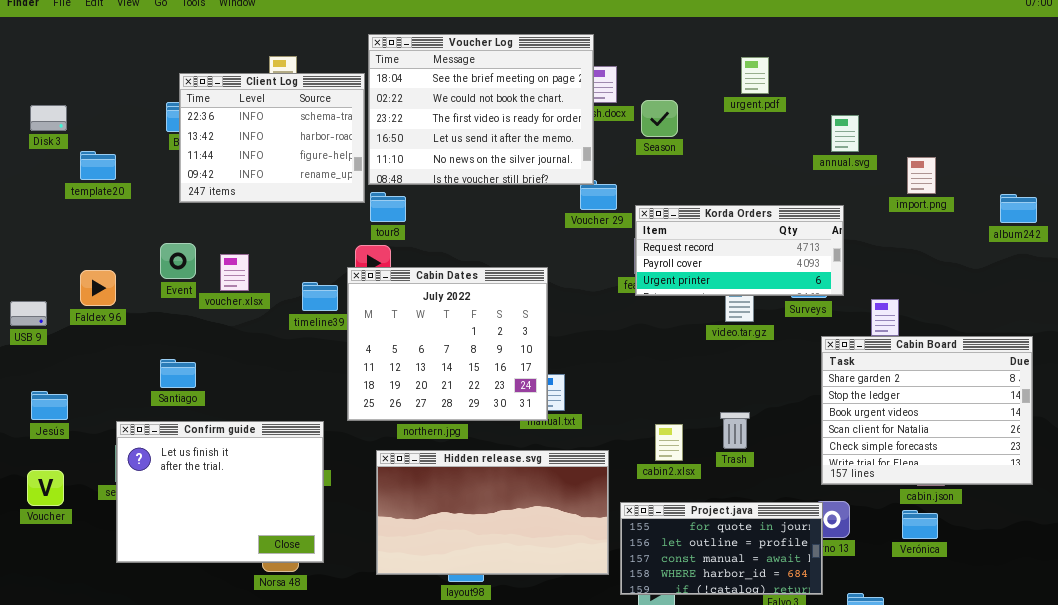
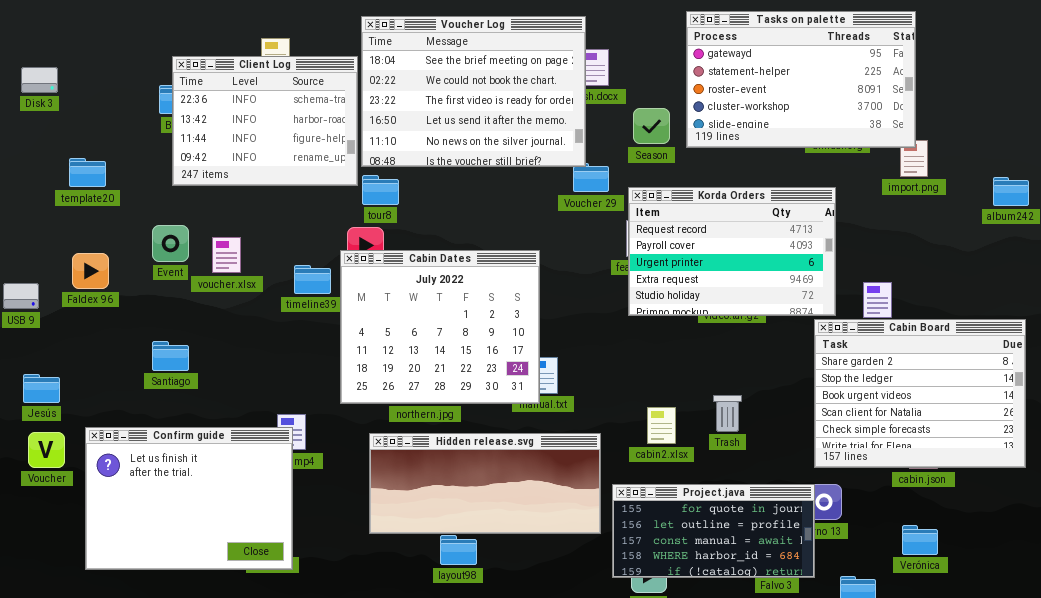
Tasks on palette: none -> [686,11,916,148], opened
Season: [641,100,678,137] -> [633,108,670,144], moved
Disk 3: [30,105,67,131] -> [21,67,58,93], moved
template20: [80,151,116,180] -> [69,158,106,187], moved
Korda Orders: [635,205,844,296] -> [628,187,836,316], resized
Confirm guide: [116,421,324,563] -> [85,427,293,570], moved
Hidden release.svg: [376,450,609,575] -> [369,433,601,534], resized
Voucher: [27,470,64,506] -> [28,432,65,468], moved
Verónica: [902,510,938,539] -> [902,525,938,555], moved

